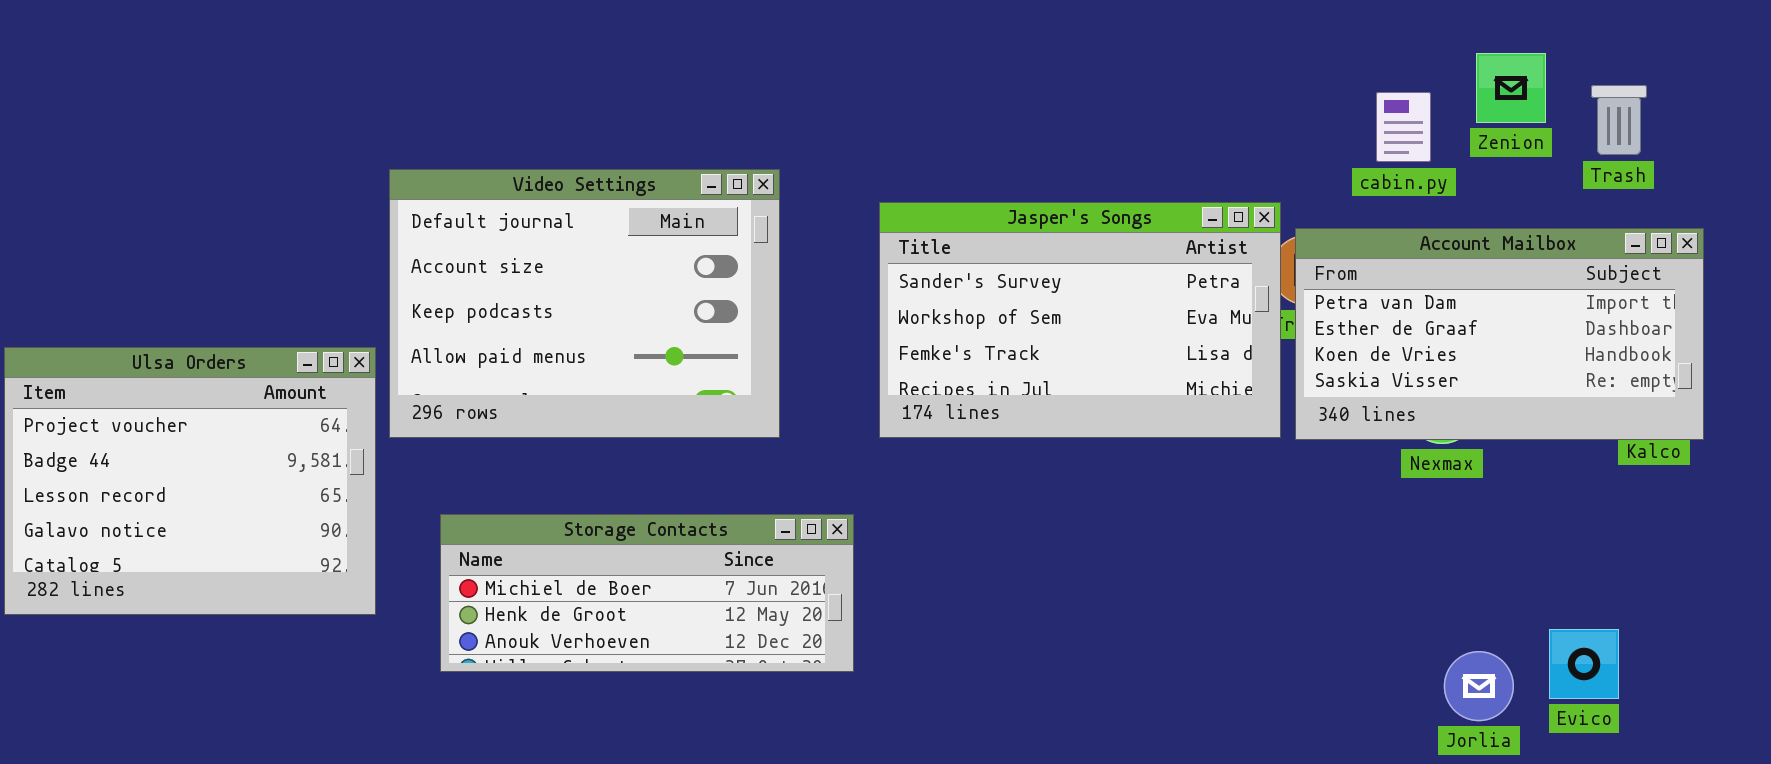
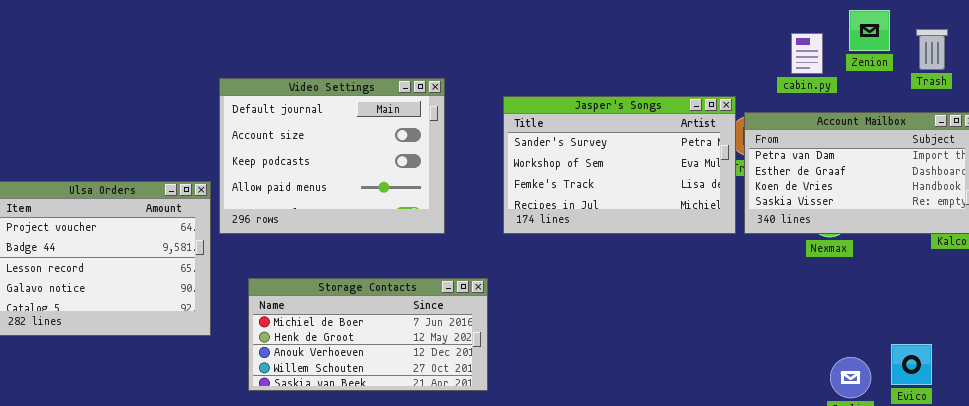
Storage Contacts: [440,514,854,672] -> [248,278,488,391], resized

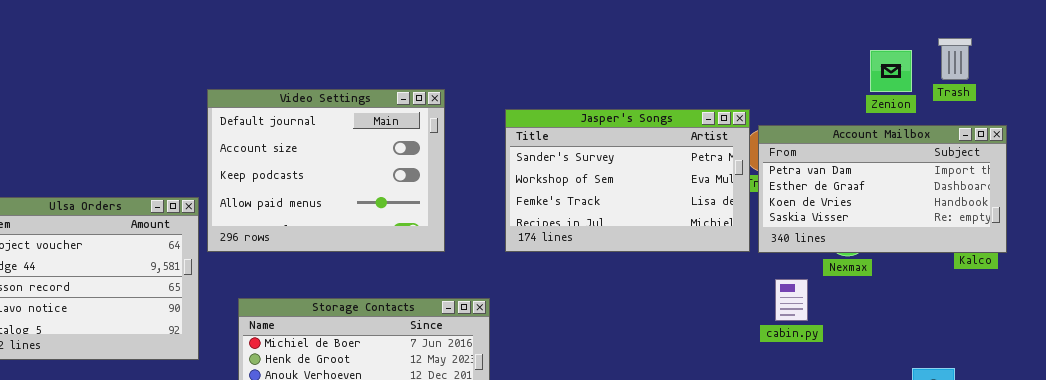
Zenion: [849,10,890,51] -> [870,50,912,92], moved
cabin.py: [791,33,823,74] -> [775,279,808,321], moved

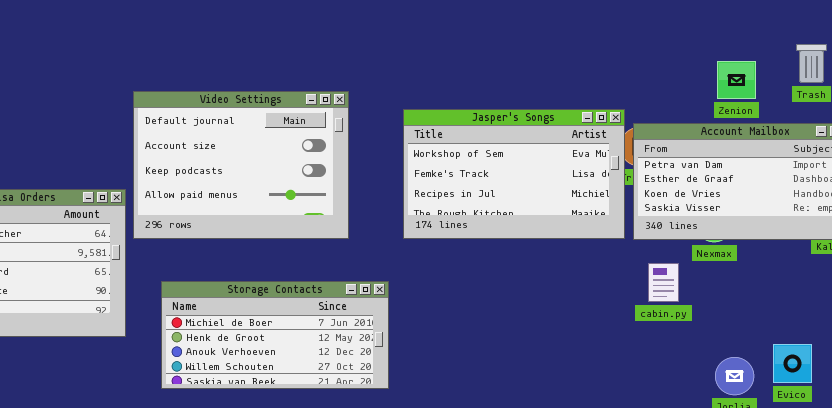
Zenion: [870,50,912,92] -> [717,61,756,99], moved
Jasper's Songs: [505,109,750,252] -> [403,109,625,239], scrolled down 1 row

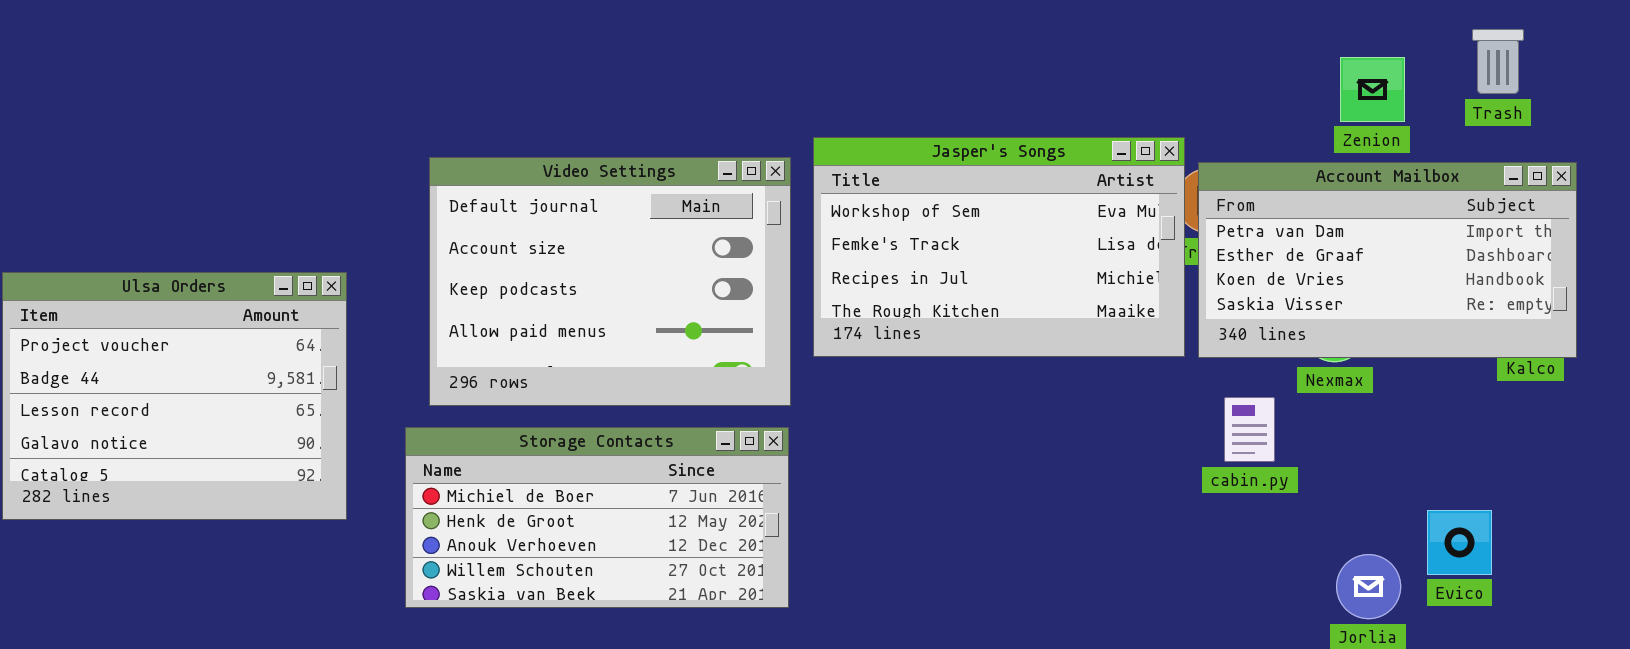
Video Settings: [133,91,349,239] -> [429,157,791,406], moved
Evico: [773,344,812,383] -> [1427,510,1492,575], moved

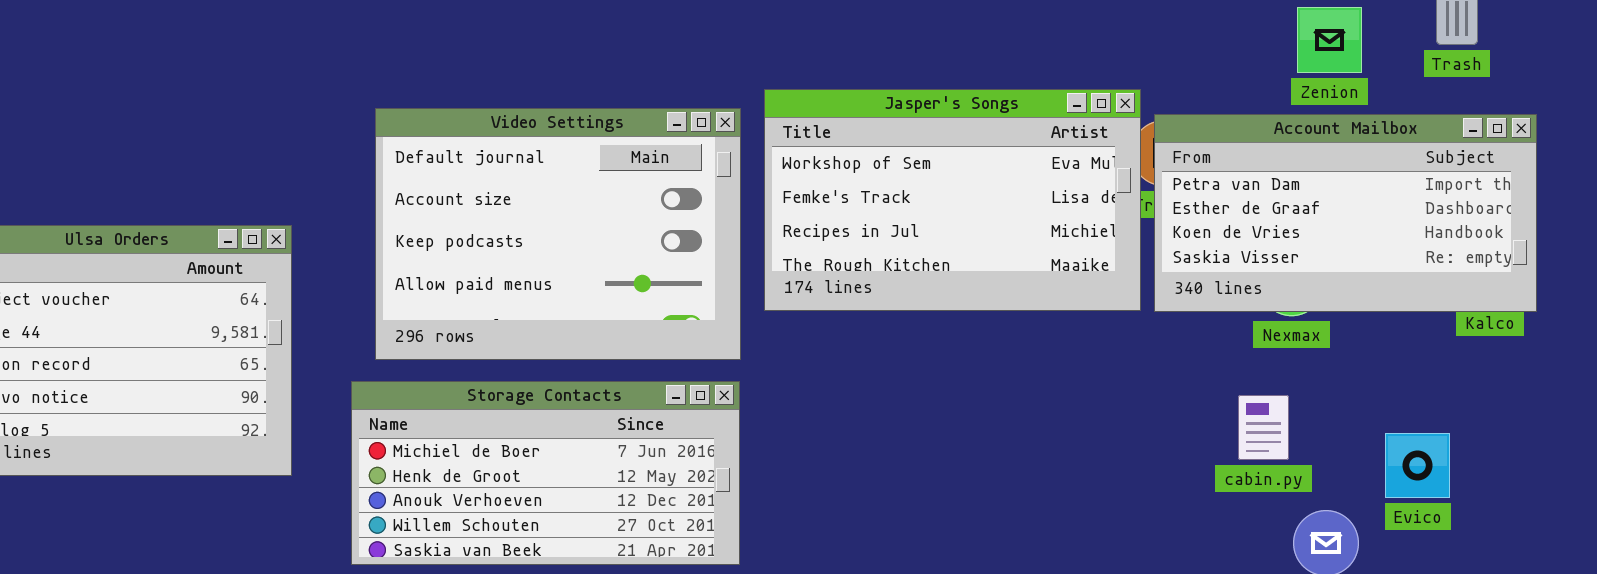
cabin.py: [1224,397,1275,462] -> [1238,395,1289,460], moved
Evico: [1427,510,1492,575] -> [1385,433,1450,498], moved

